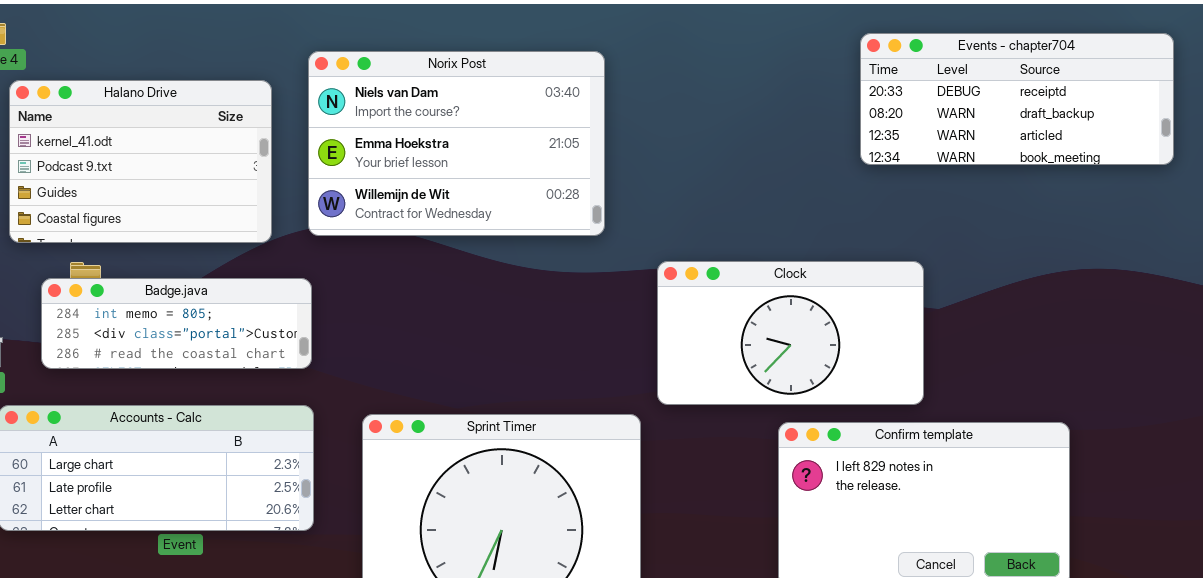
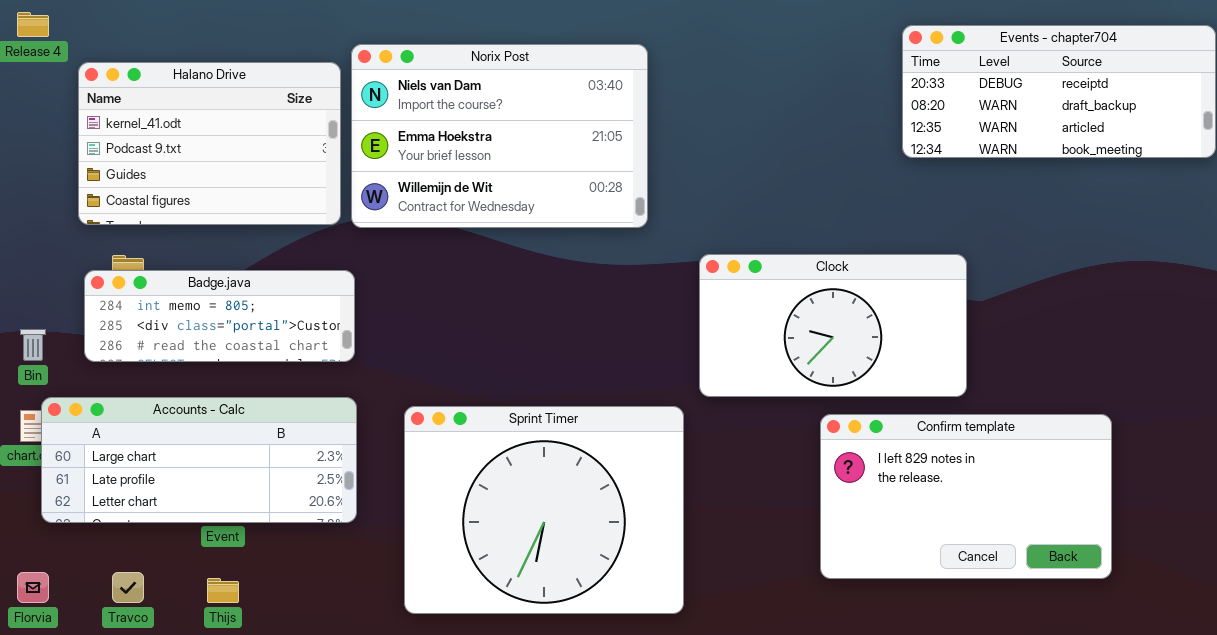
Halano Drive: [9,80,272,243] -> [78,62,341,225], moved

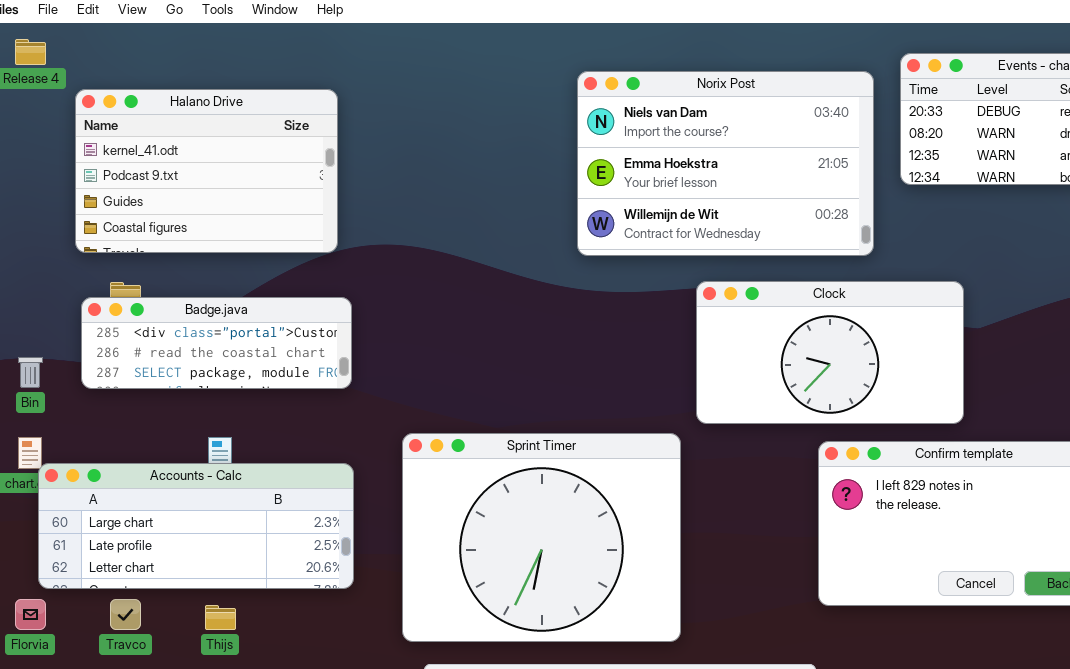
Norix Post: [351,44,648,228] -> [577,71,874,256], moved
Badge.java: [84,270,355,362] -> [81,297,352,389], scrolled down 1 row
Accounts - Calc: [41,397,357,523] -> [38,463,354,589], moved

